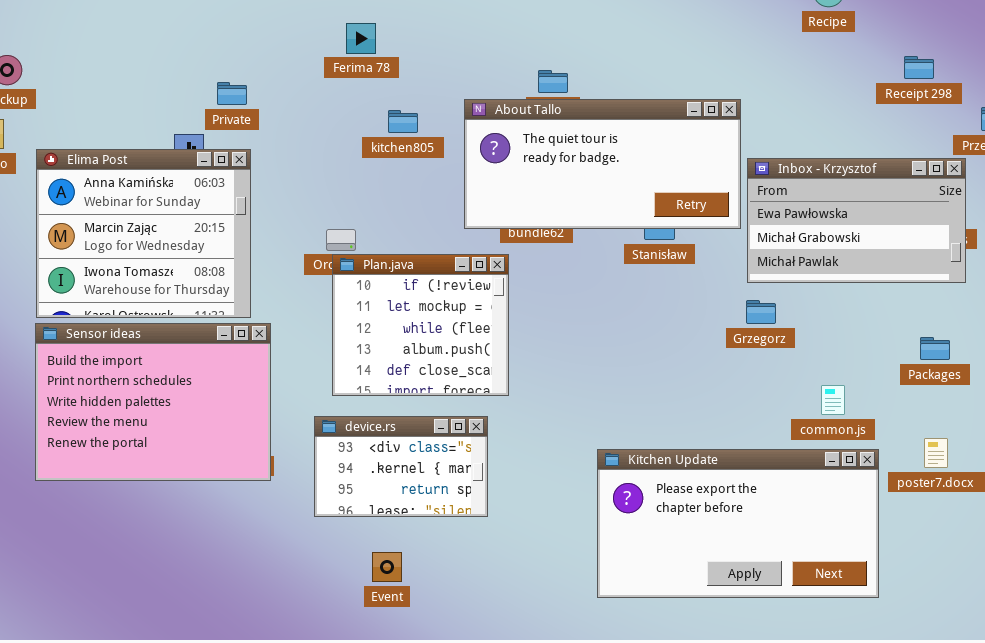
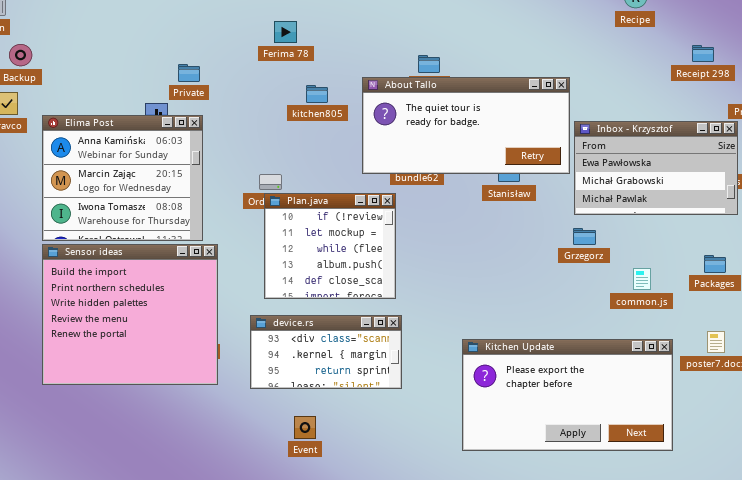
Sensor ideas: [35,323,271,481] -> [42,244,218,385], resized
common.js: [821,385,845,415] -> [633,268,651,290], moved
device.rs: [314,416,488,517] -> [250,315,402,389], resized

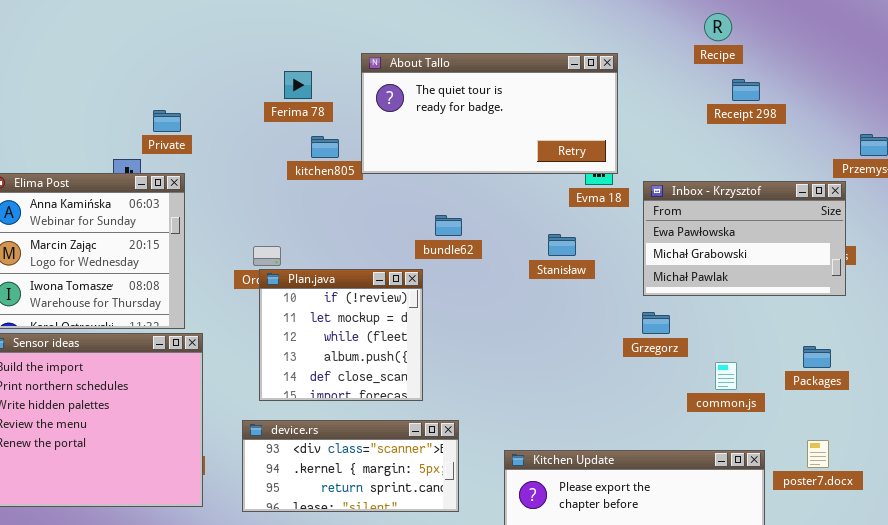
Ferima 78: [274,21,297,43] -> [284,71,312,99], moved
Receipt 298: [692,45,714,62] -> [732,79,760,101], moved
About Tallo: [362,77,570,174] -> [361,53,618,174], moved
device.rs: [250,315,402,389] -> [242,420,459,512], resized

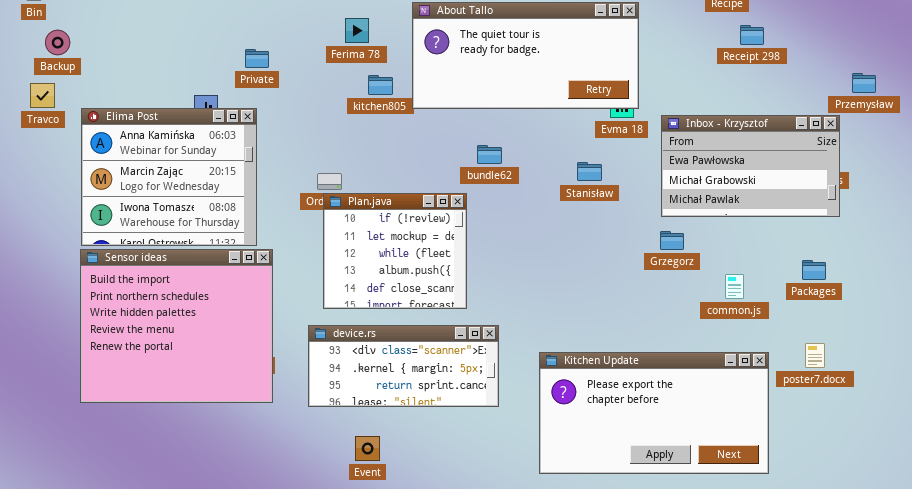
Private: [153,110,181,132] -> [245,49,269,68], moved

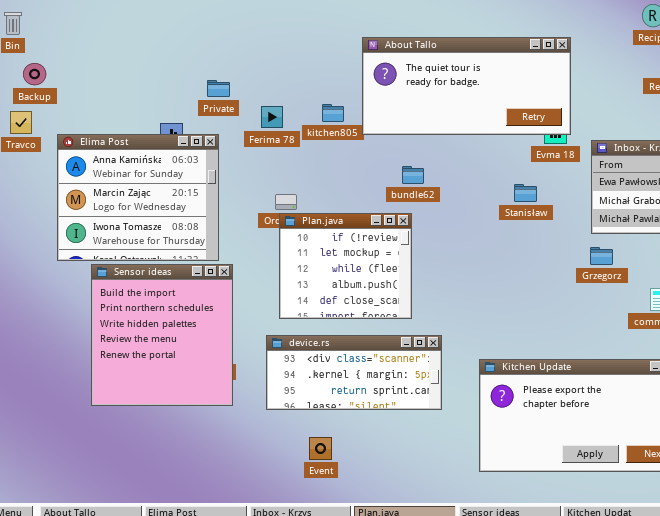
Ferima 78: [345,18,369,43] -> [261,106,283,128], moved
bundle62: [477,145,502,164] -> [402,166,424,184], moved
Sensor ideas: [80,249,273,403] -> [91,264,233,406], resized

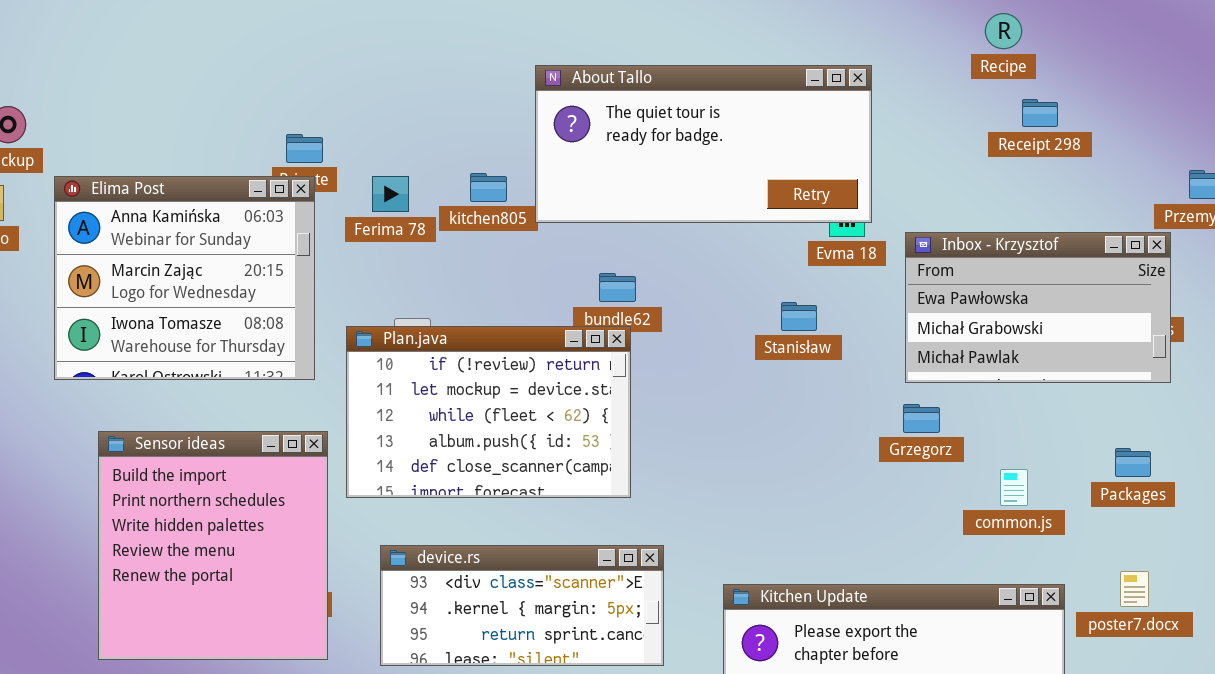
Elima Post: [57,134,219,261] -> [54,176,315,380], moved
Plan.java: [279,213,412,319] -> [346,326,631,498], moved, resized

